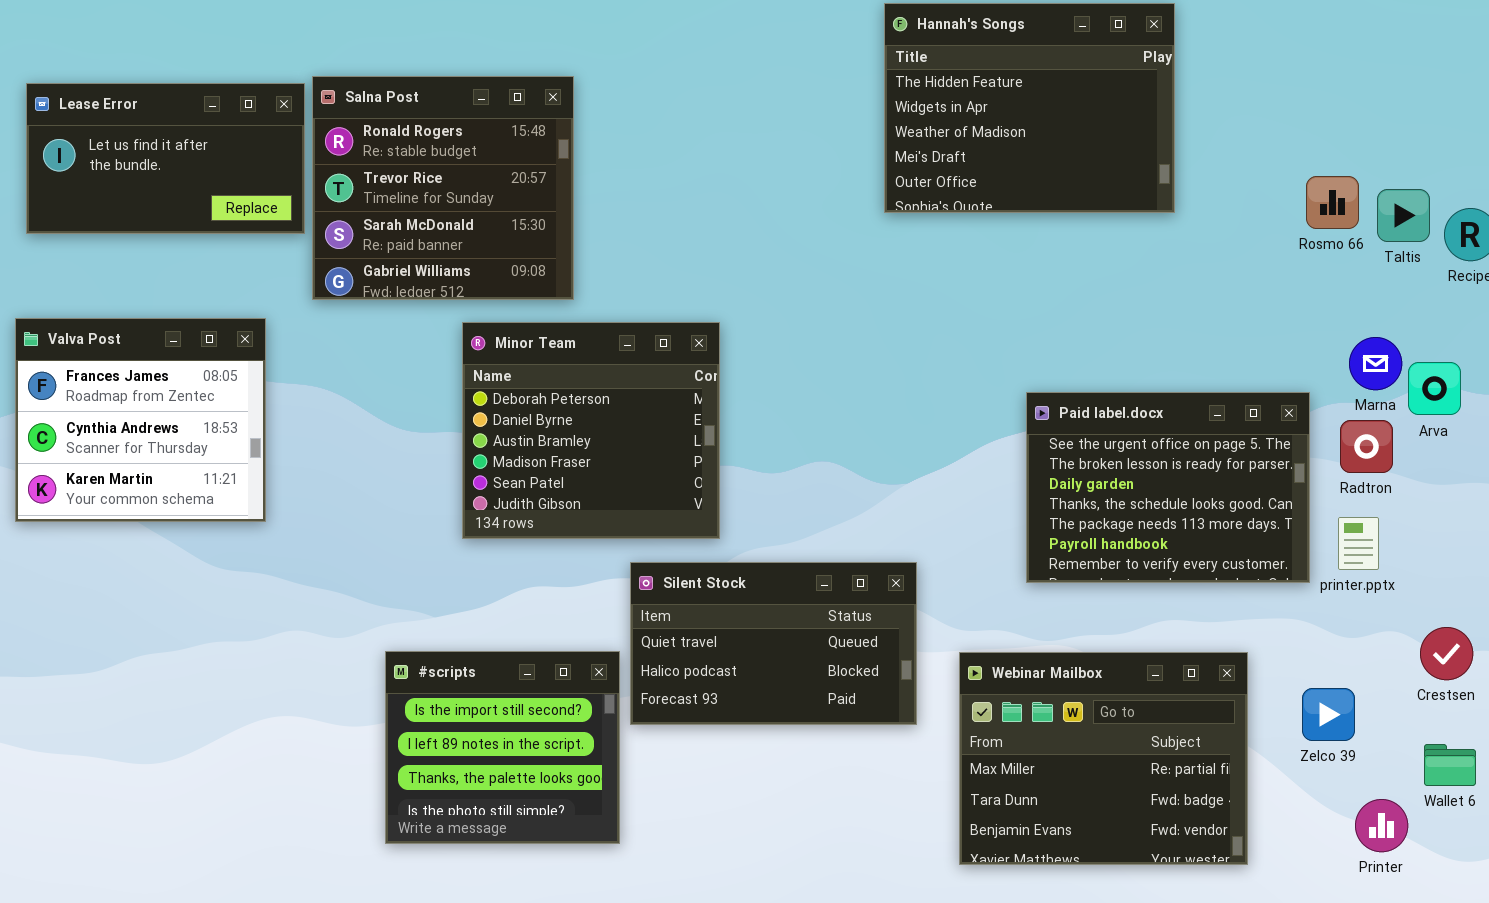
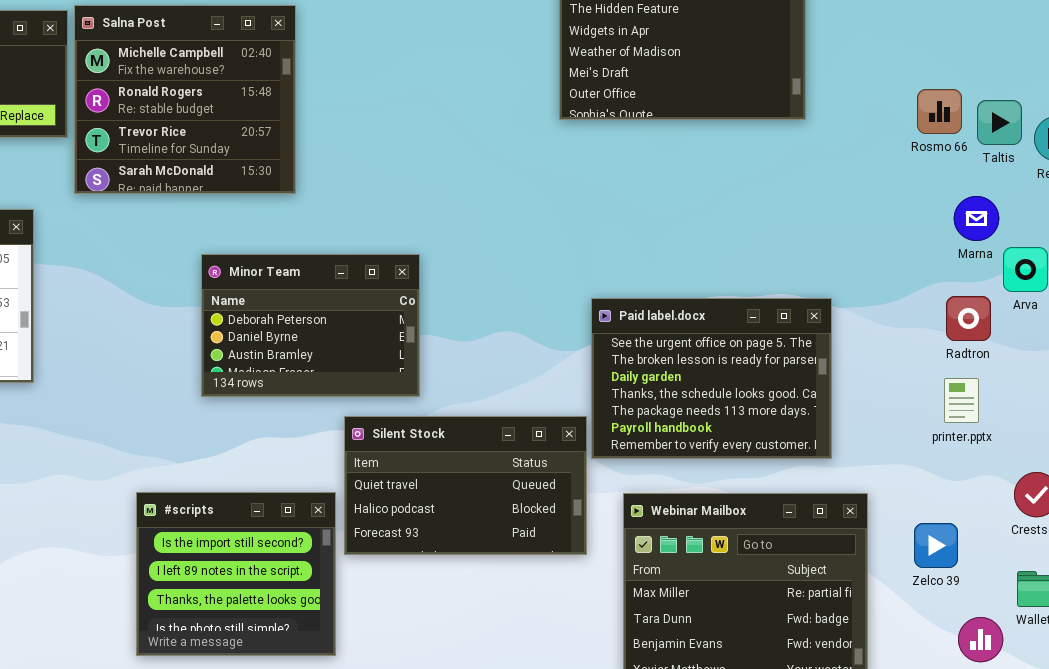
Salna Post: [312,76,574,300] -> [74,5,296,194], scrolled up 1 row
Minor Team: [462,322,720,539] -> [201,254,420,397], resized
Marna: [1349,337,1402,390] -> [954,196,999,241], moved
Paid label.docx: [1026,392,1310,583] -> [591,298,832,459], moved

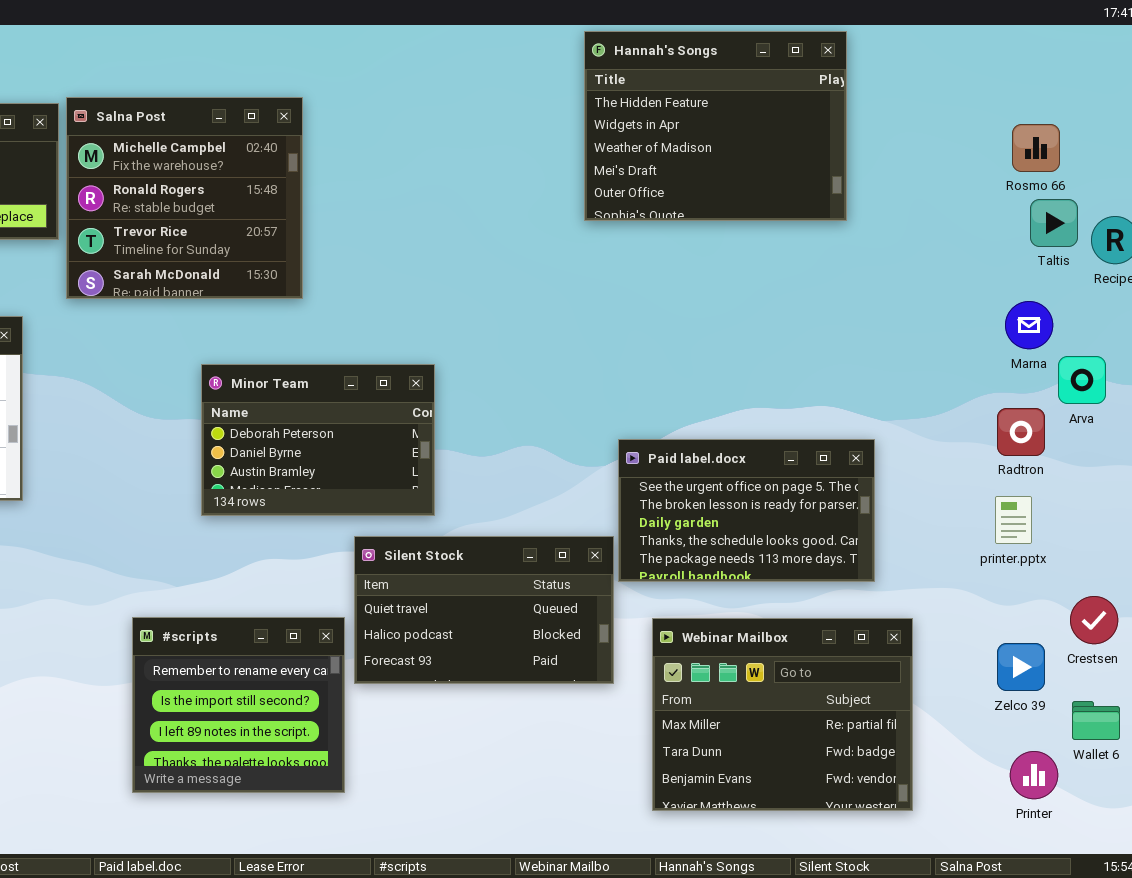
Rosmo 66: [917,89,962,134] -> [1012,124,1060,172], moved
Paid label.docx: [591,298,832,459] -> [618,439,875,582], resized
#scripts: [136,492,336,656] -> [132,617,345,793], scrolled up 1 row
Zelco 39: [914,523,958,568] -> [997,643,1045,691], moved

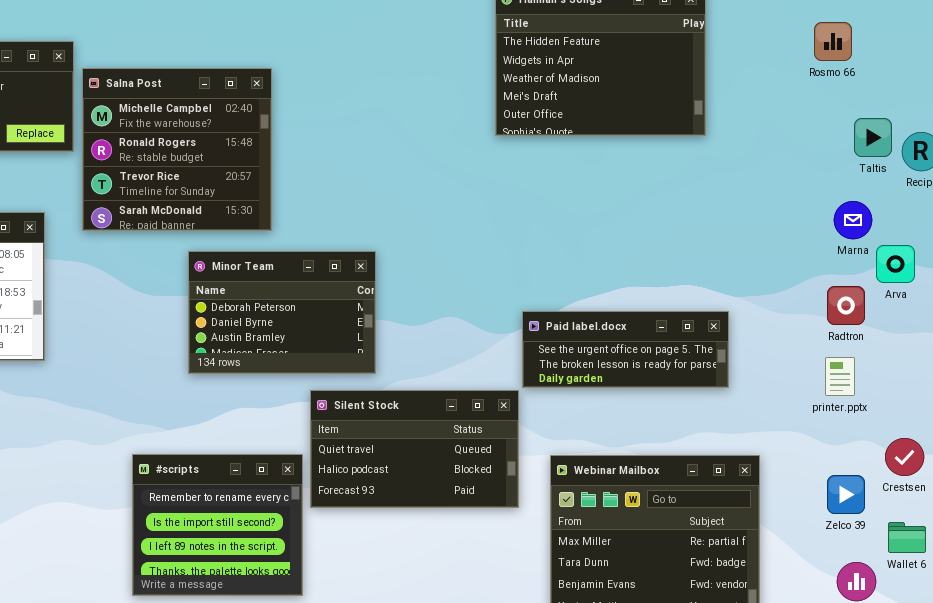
Salna Post: [66,97,303,299] -> [82,68,272,231], moved
Rosmo 66: [1012,124,1060,172] -> [814,22,852,61], moved
Paid label.docx: [618,439,875,582] -> [522,311,729,388], resized

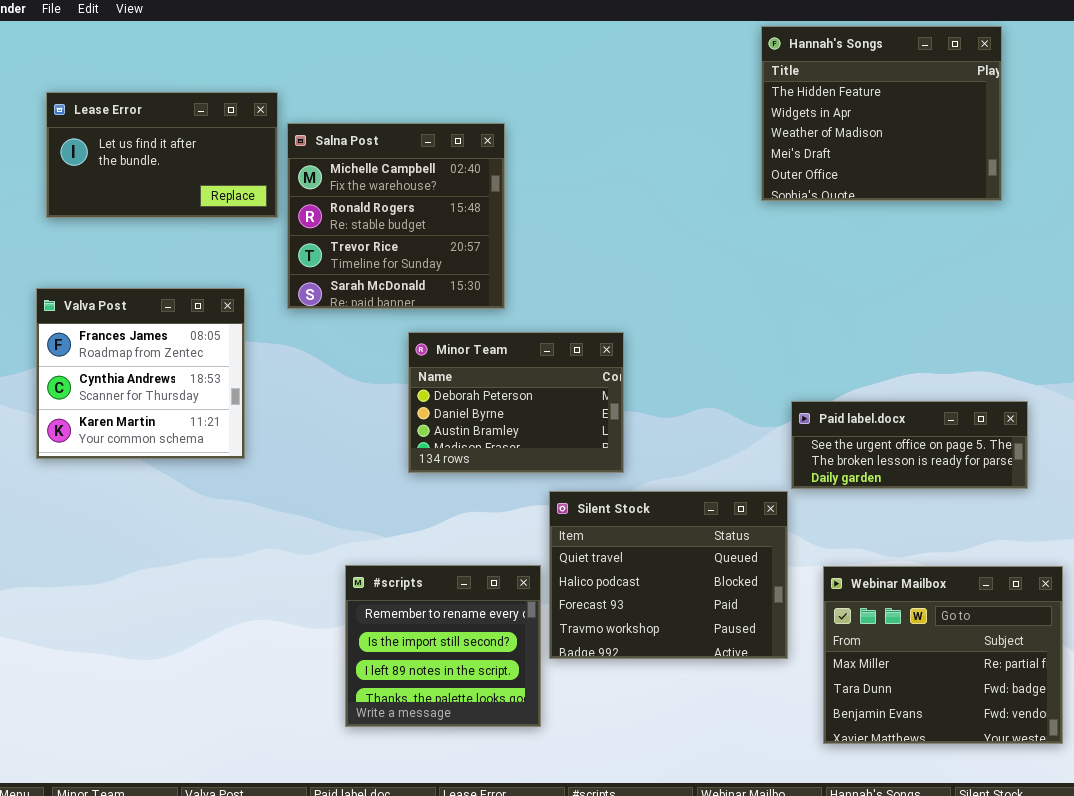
Silent Stock: [310,390,519,508] -> [549,491,788,659], resized

